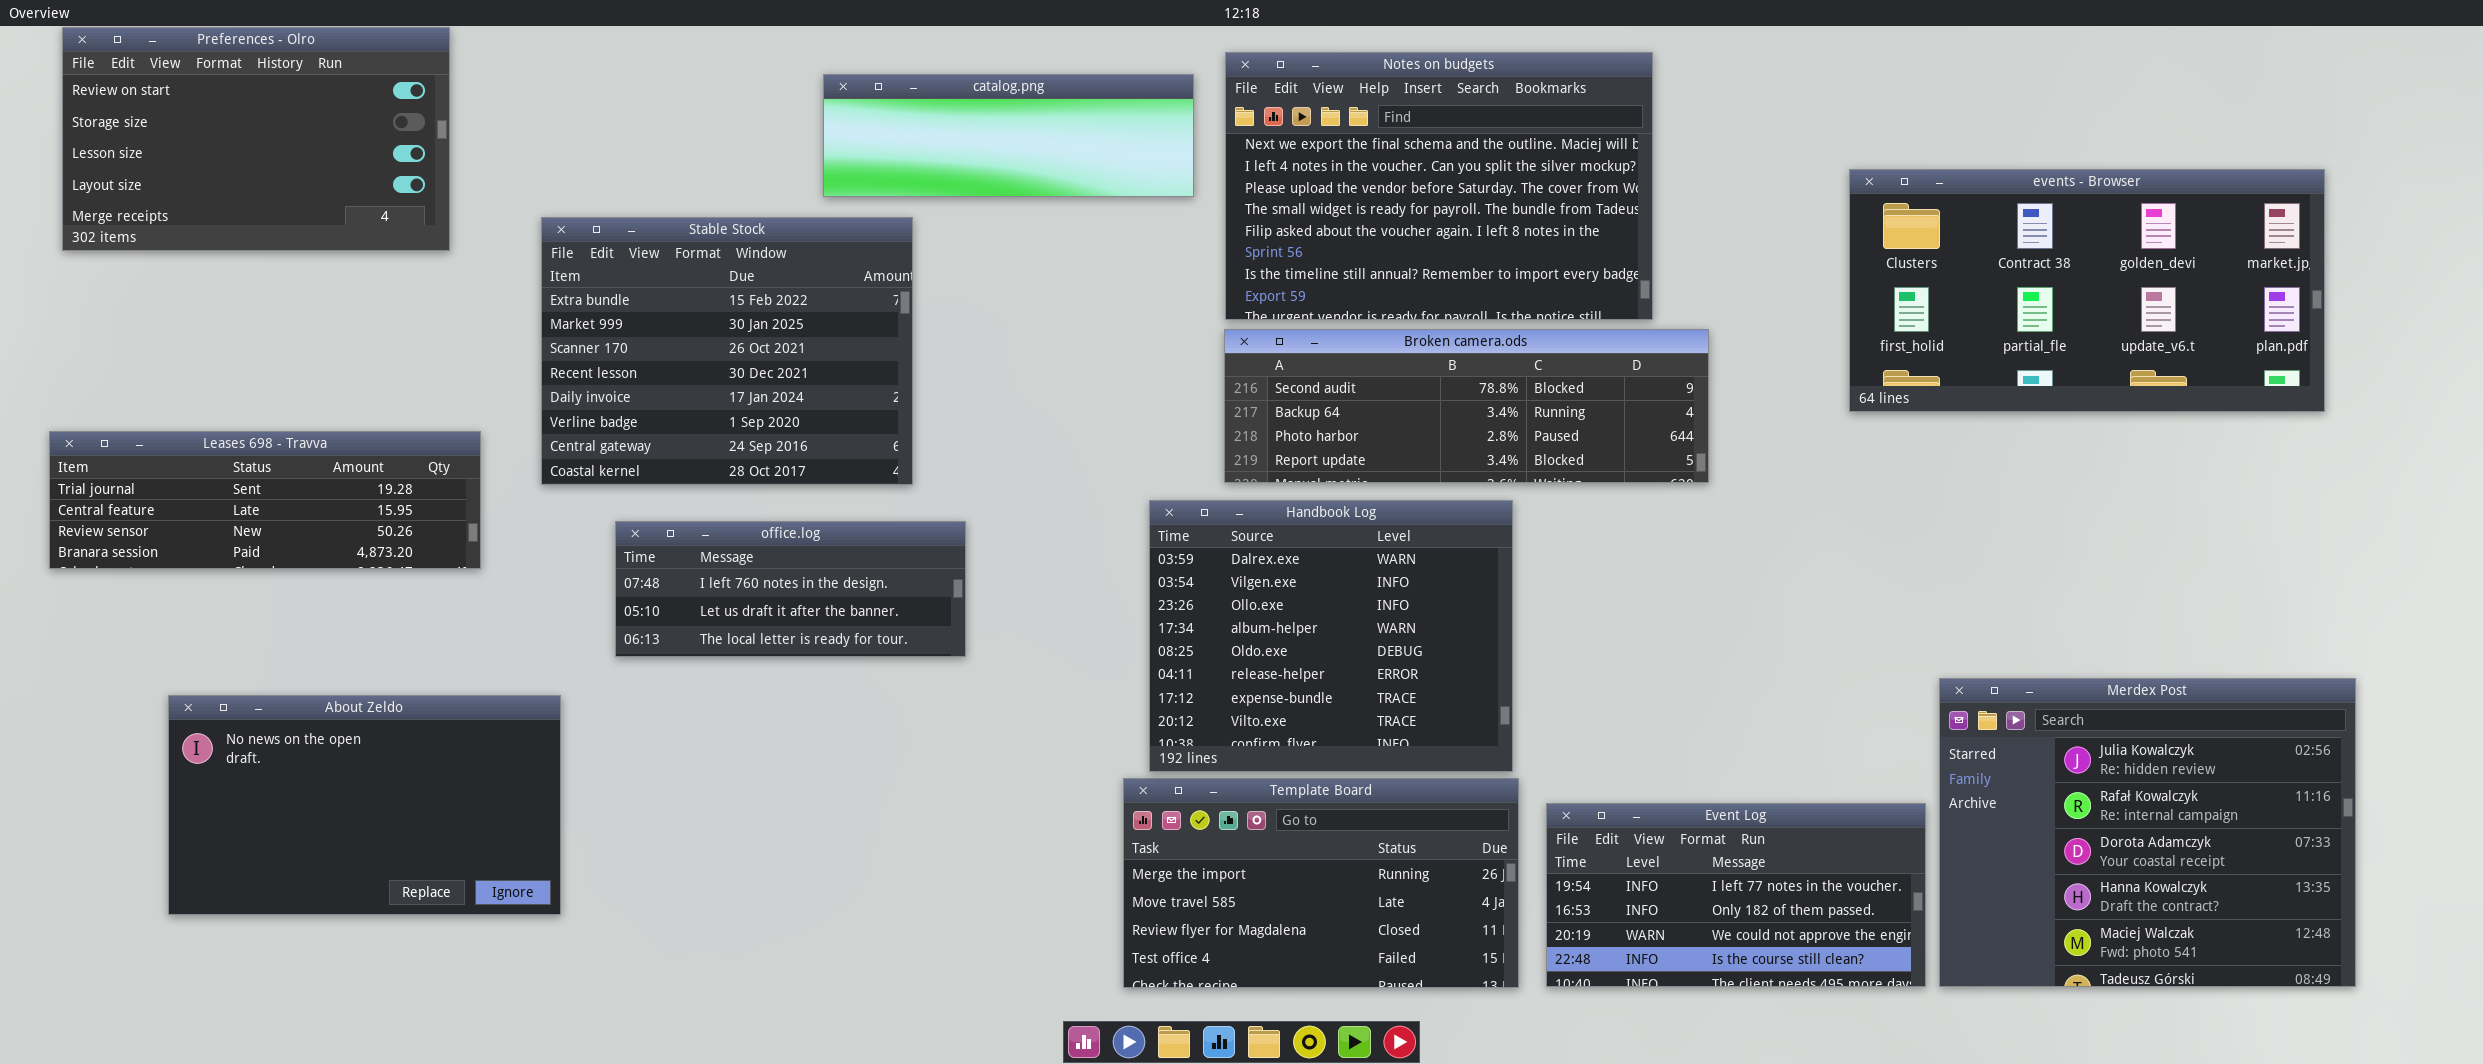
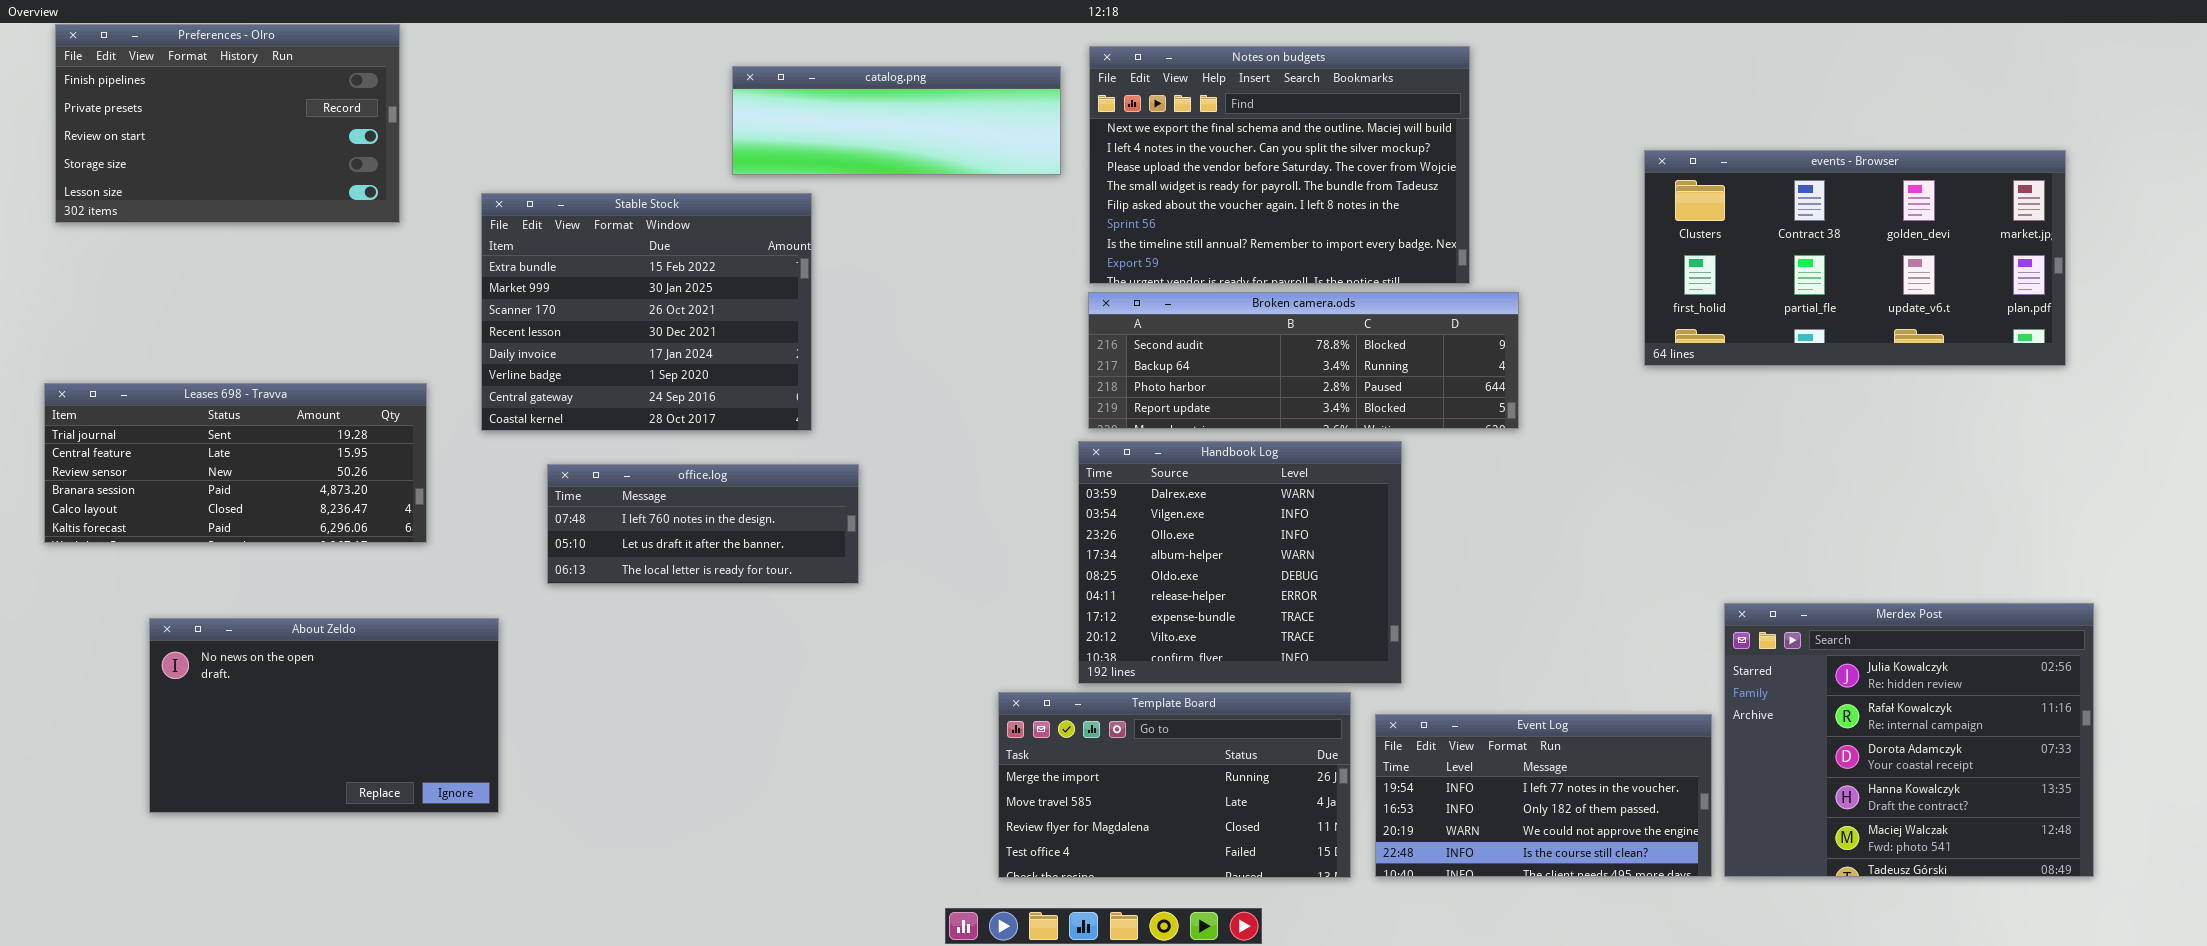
Preferences - Olro: [62,27,450,251] -> [55,24,400,223], scrolled up 2 rows
Leases 698 - Travva: [49,431,481,569] -> [44,383,427,543], resized
Handbook Log: [1149,500,1513,772] -> [1078,441,1402,684], moved

